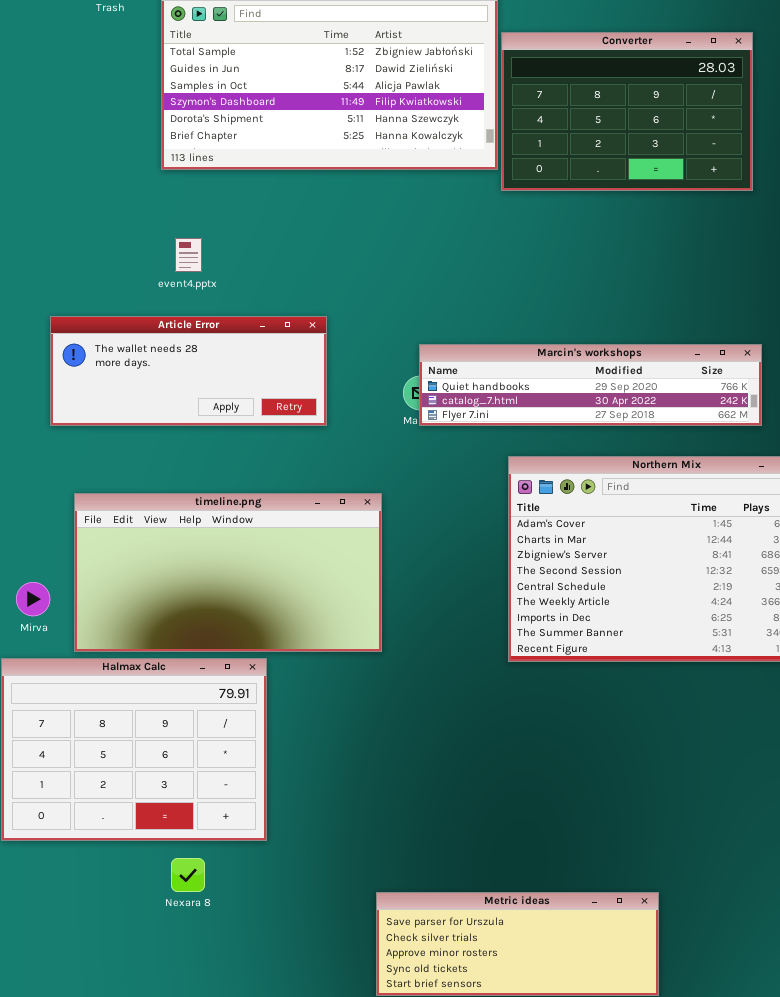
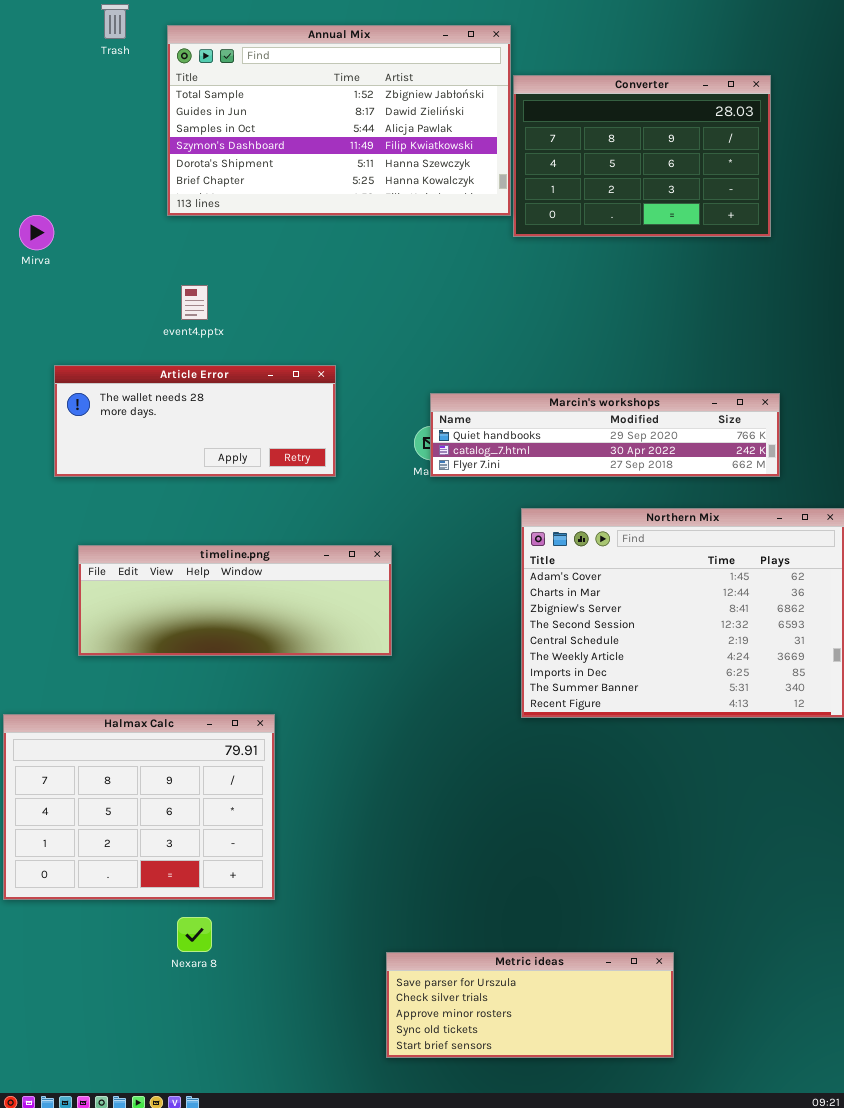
timeline.png: [74,493,382,652] -> [78,545,392,656], resized
Mirva: [16,582,50,616] -> [19,215,54,250], moved

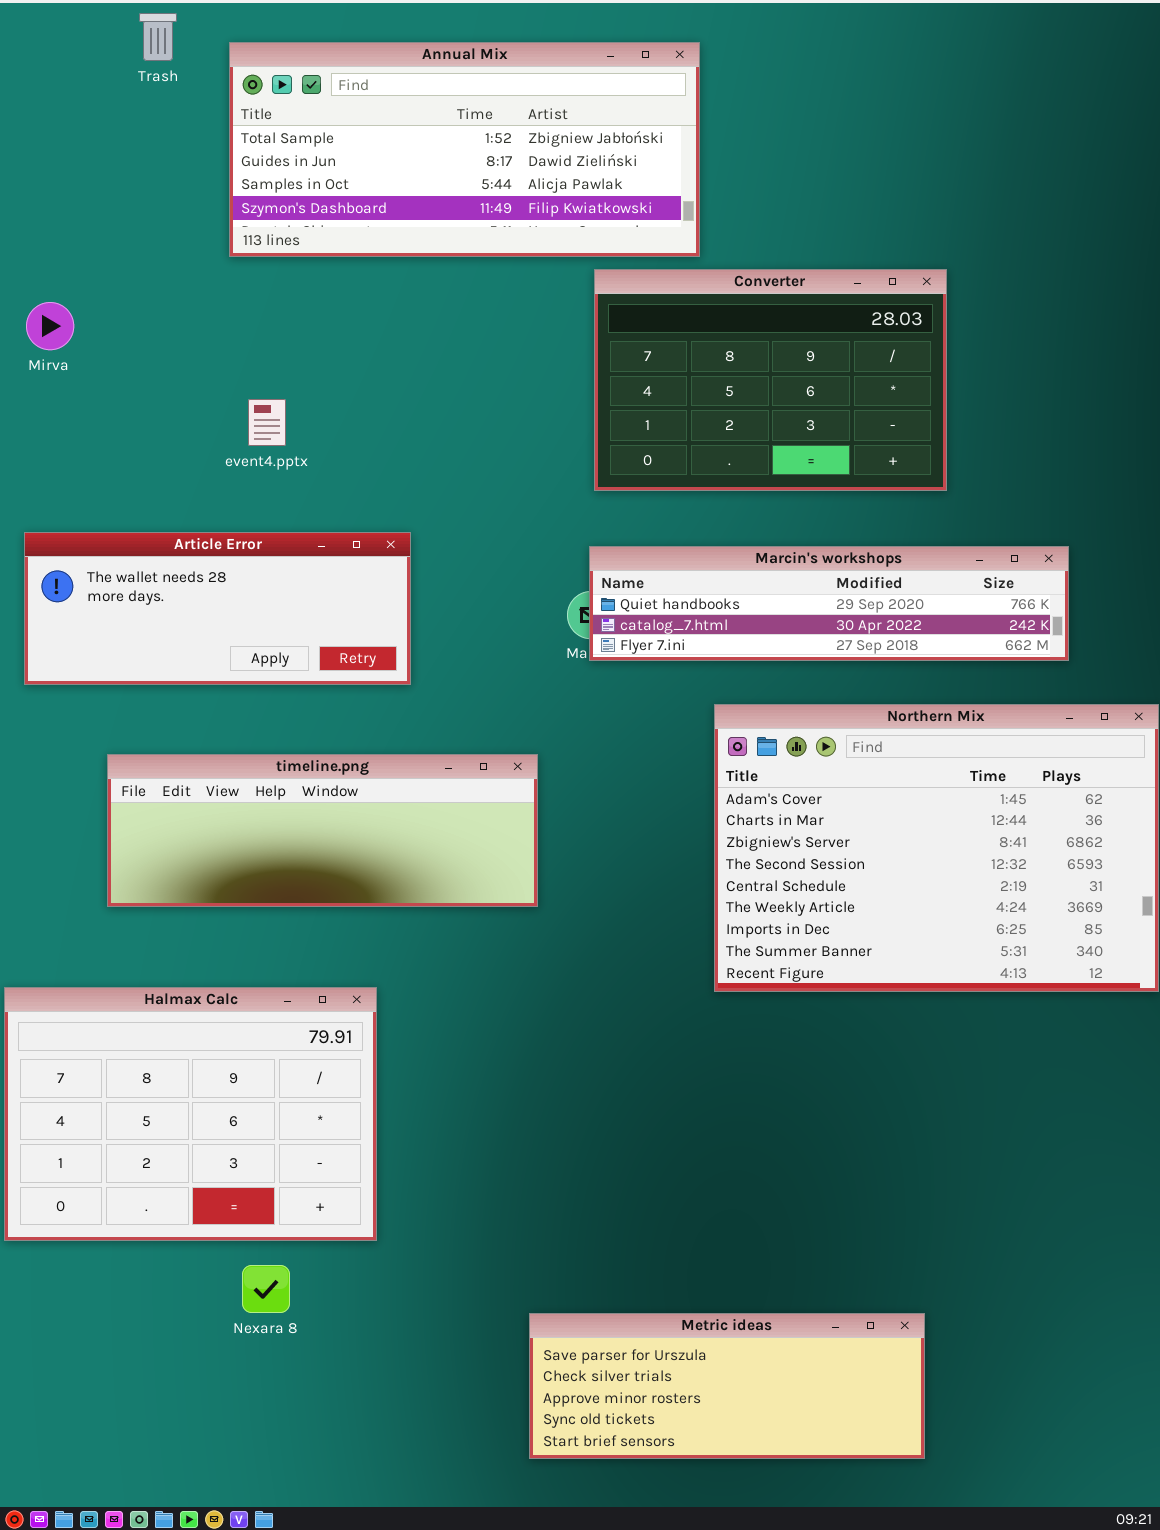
Annual Mix: [167,25,511,216] -> [229,42,700,257], resized
Converter: [513,75,771,237] -> [594,269,947,491], moved
Article Error: [54,365,336,477] -> [24,532,411,685], moved

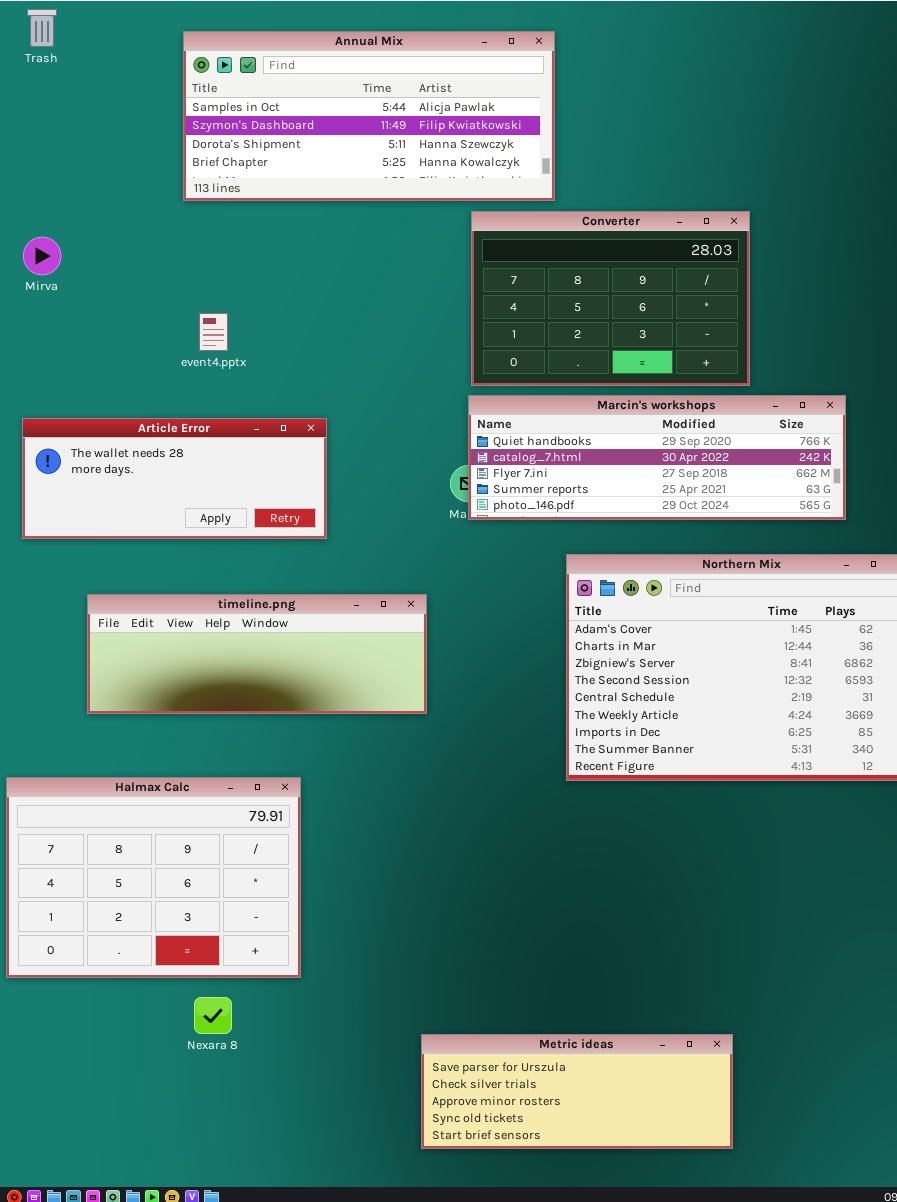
Trash: [139,13,177,61] -> [27,9,57,47], moved
Annual Mix: [229,42,700,257] -> [183,31,555,201], scrolled down 2 rows
Marcin's workshops: [589,546,1069,661] -> [468,395,846,520], resized

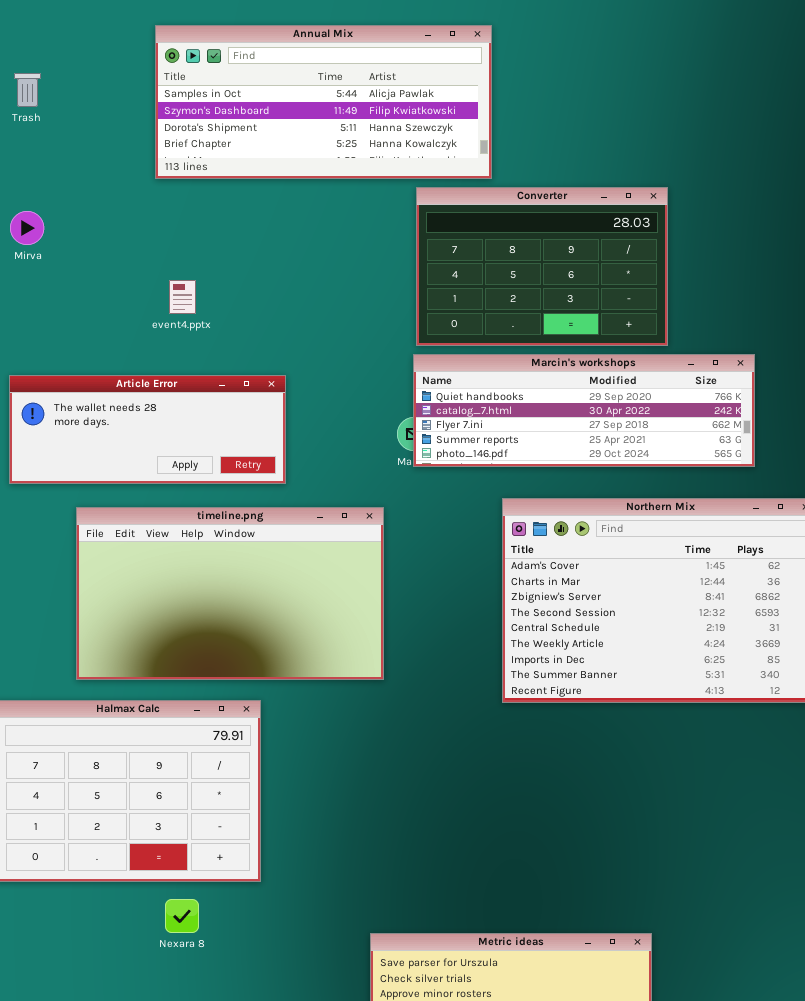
Trash: [27,9,57,47] -> [14,73,41,107], moved
timeline.png: [87,594,427,714] -> [76,507,384,680], moved, resized

